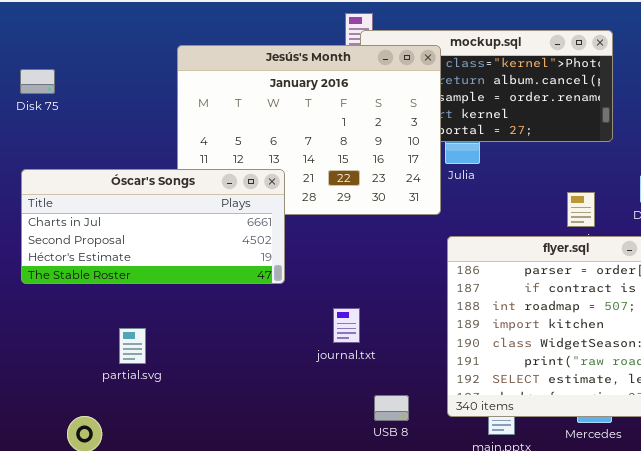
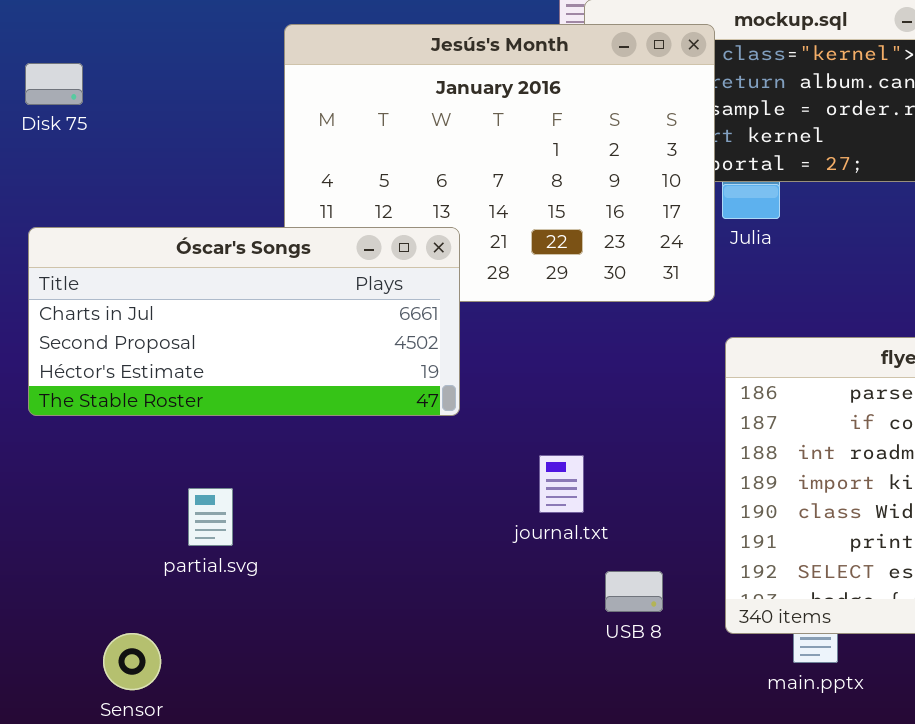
USB 8: [374,395,409,421] -> [605,571,663,612], moved

